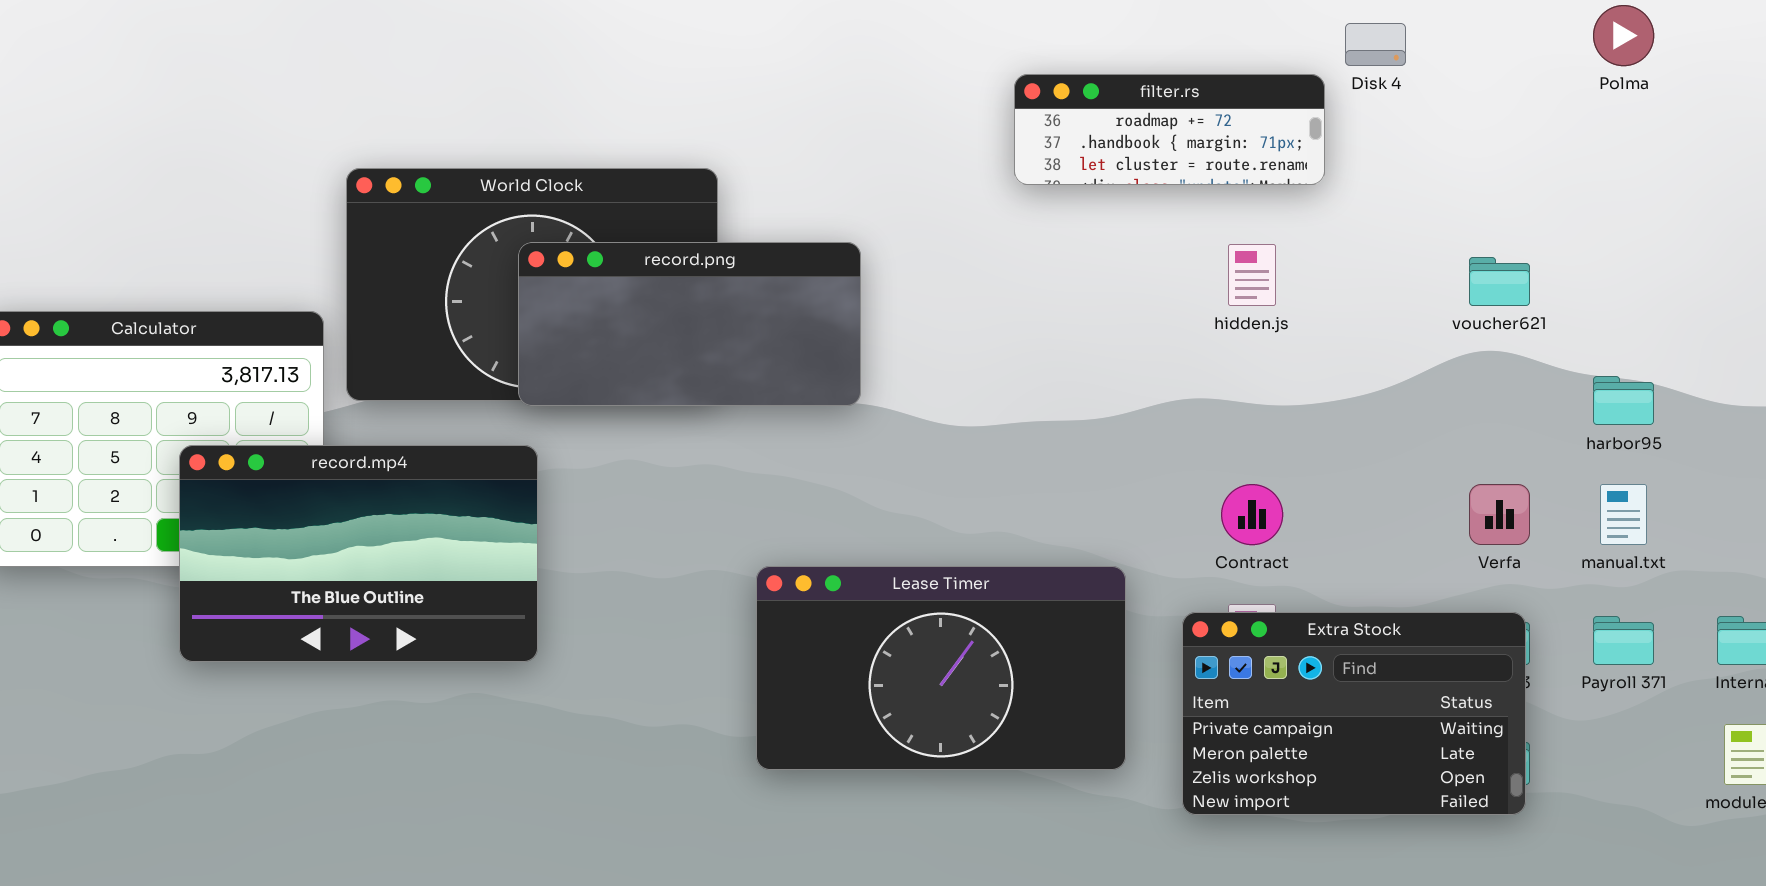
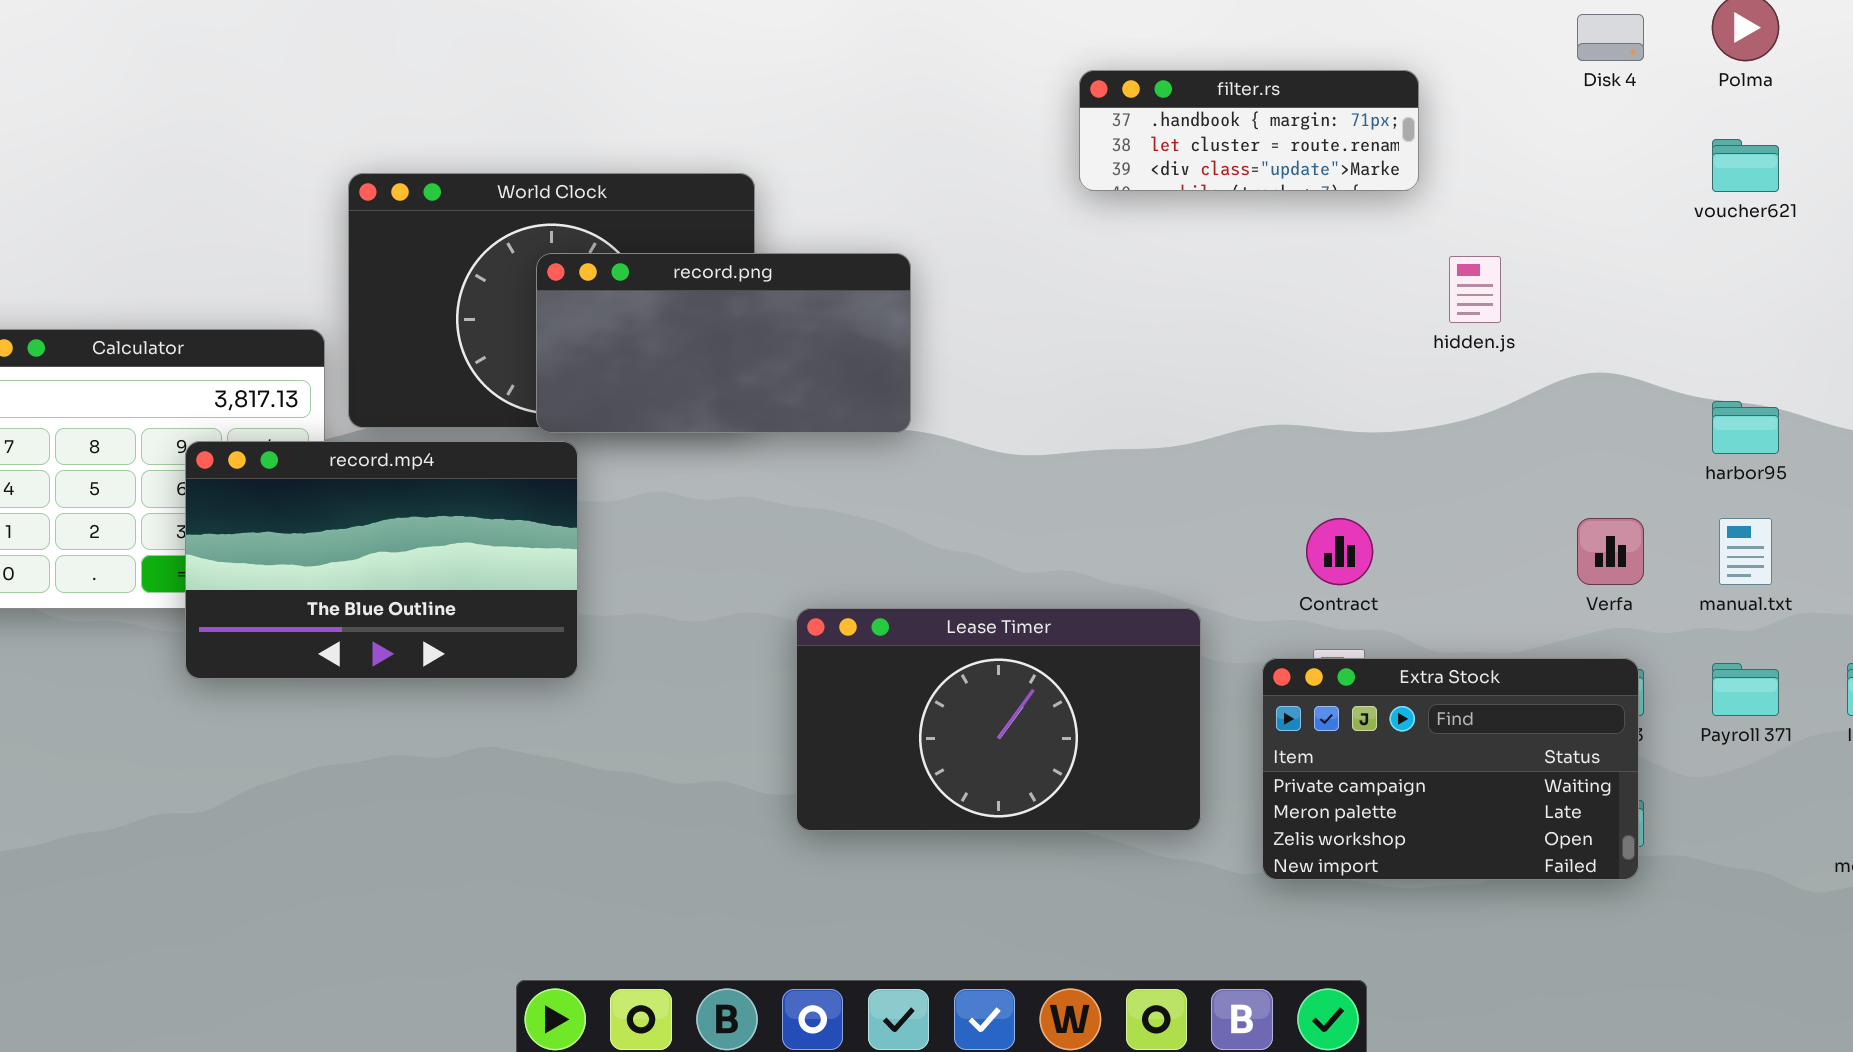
Disk 4: [1345,23,1406,66] -> [1577,14,1644,61], moved
filter.rs: [1014,74,1325,185] -> [1079,70,1419,191], scrolled down 1 row
hidden.js: [1228,244,1276,306] -> [1449,256,1501,323], moved
voucher621: [1469,257,1530,306] -> [1712,139,1779,192], moved
record.mp4: [179,445,538,662] -> [185,441,578,679], moved

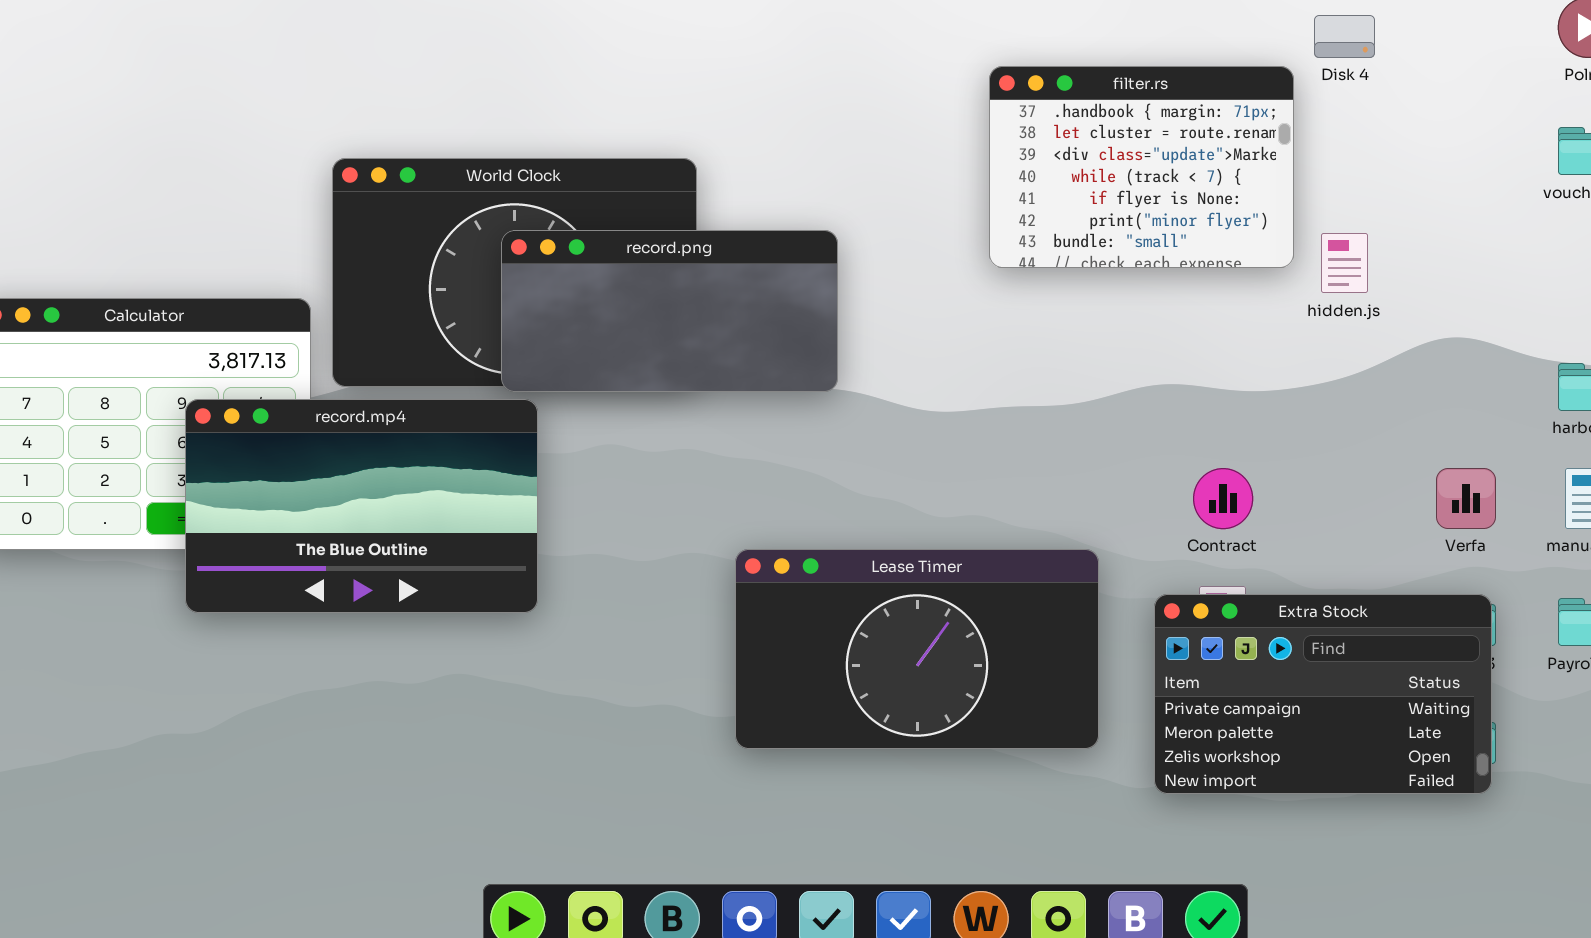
Disk 4: [1577,14,1644,61] -> [1314,15,1375,58], moved
filter.rs: [1079,70,1419,191] -> [989,66,1294,268], resized

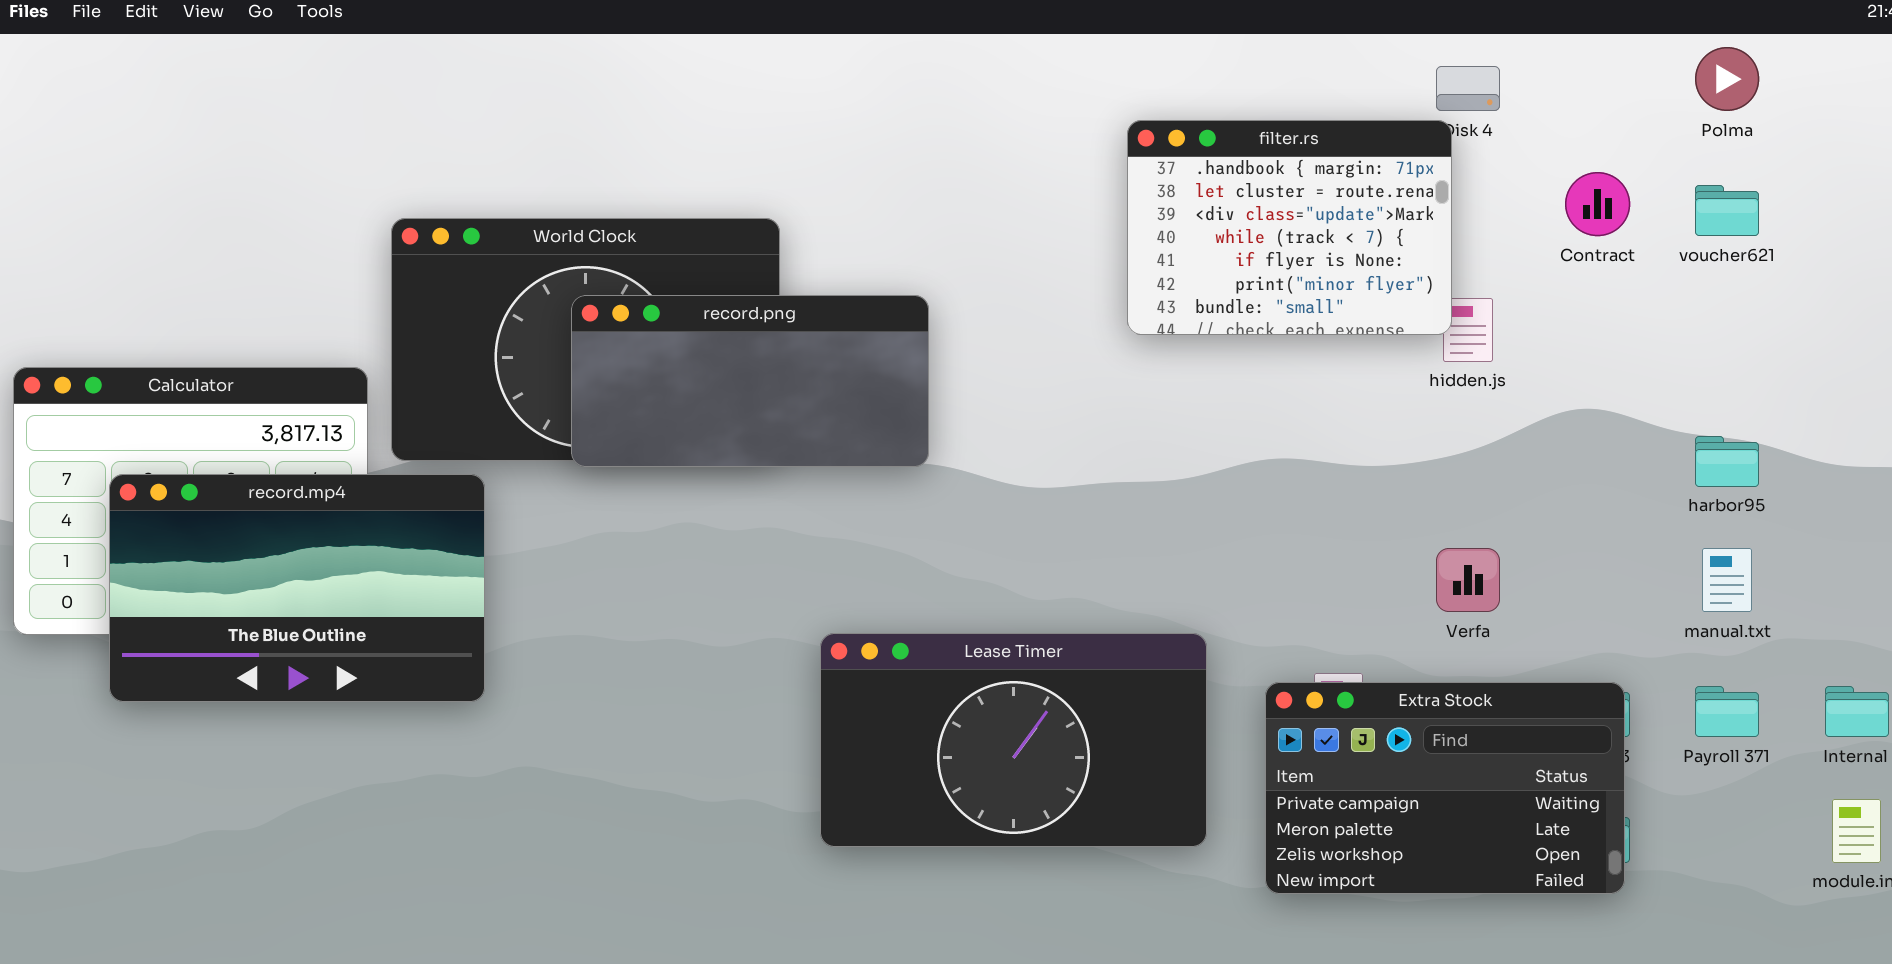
filter.rs: [989,66,1294,268] -> [1127,120,1452,335], moved
record.mp4: [185,399,538,613] -> [109,474,485,702], moved
Contract: [1193,468,1253,529] -> [1565,172,1630,236], moved
Verfa: [1436,468,1496,529] -> [1436,548,1500,612], moved

